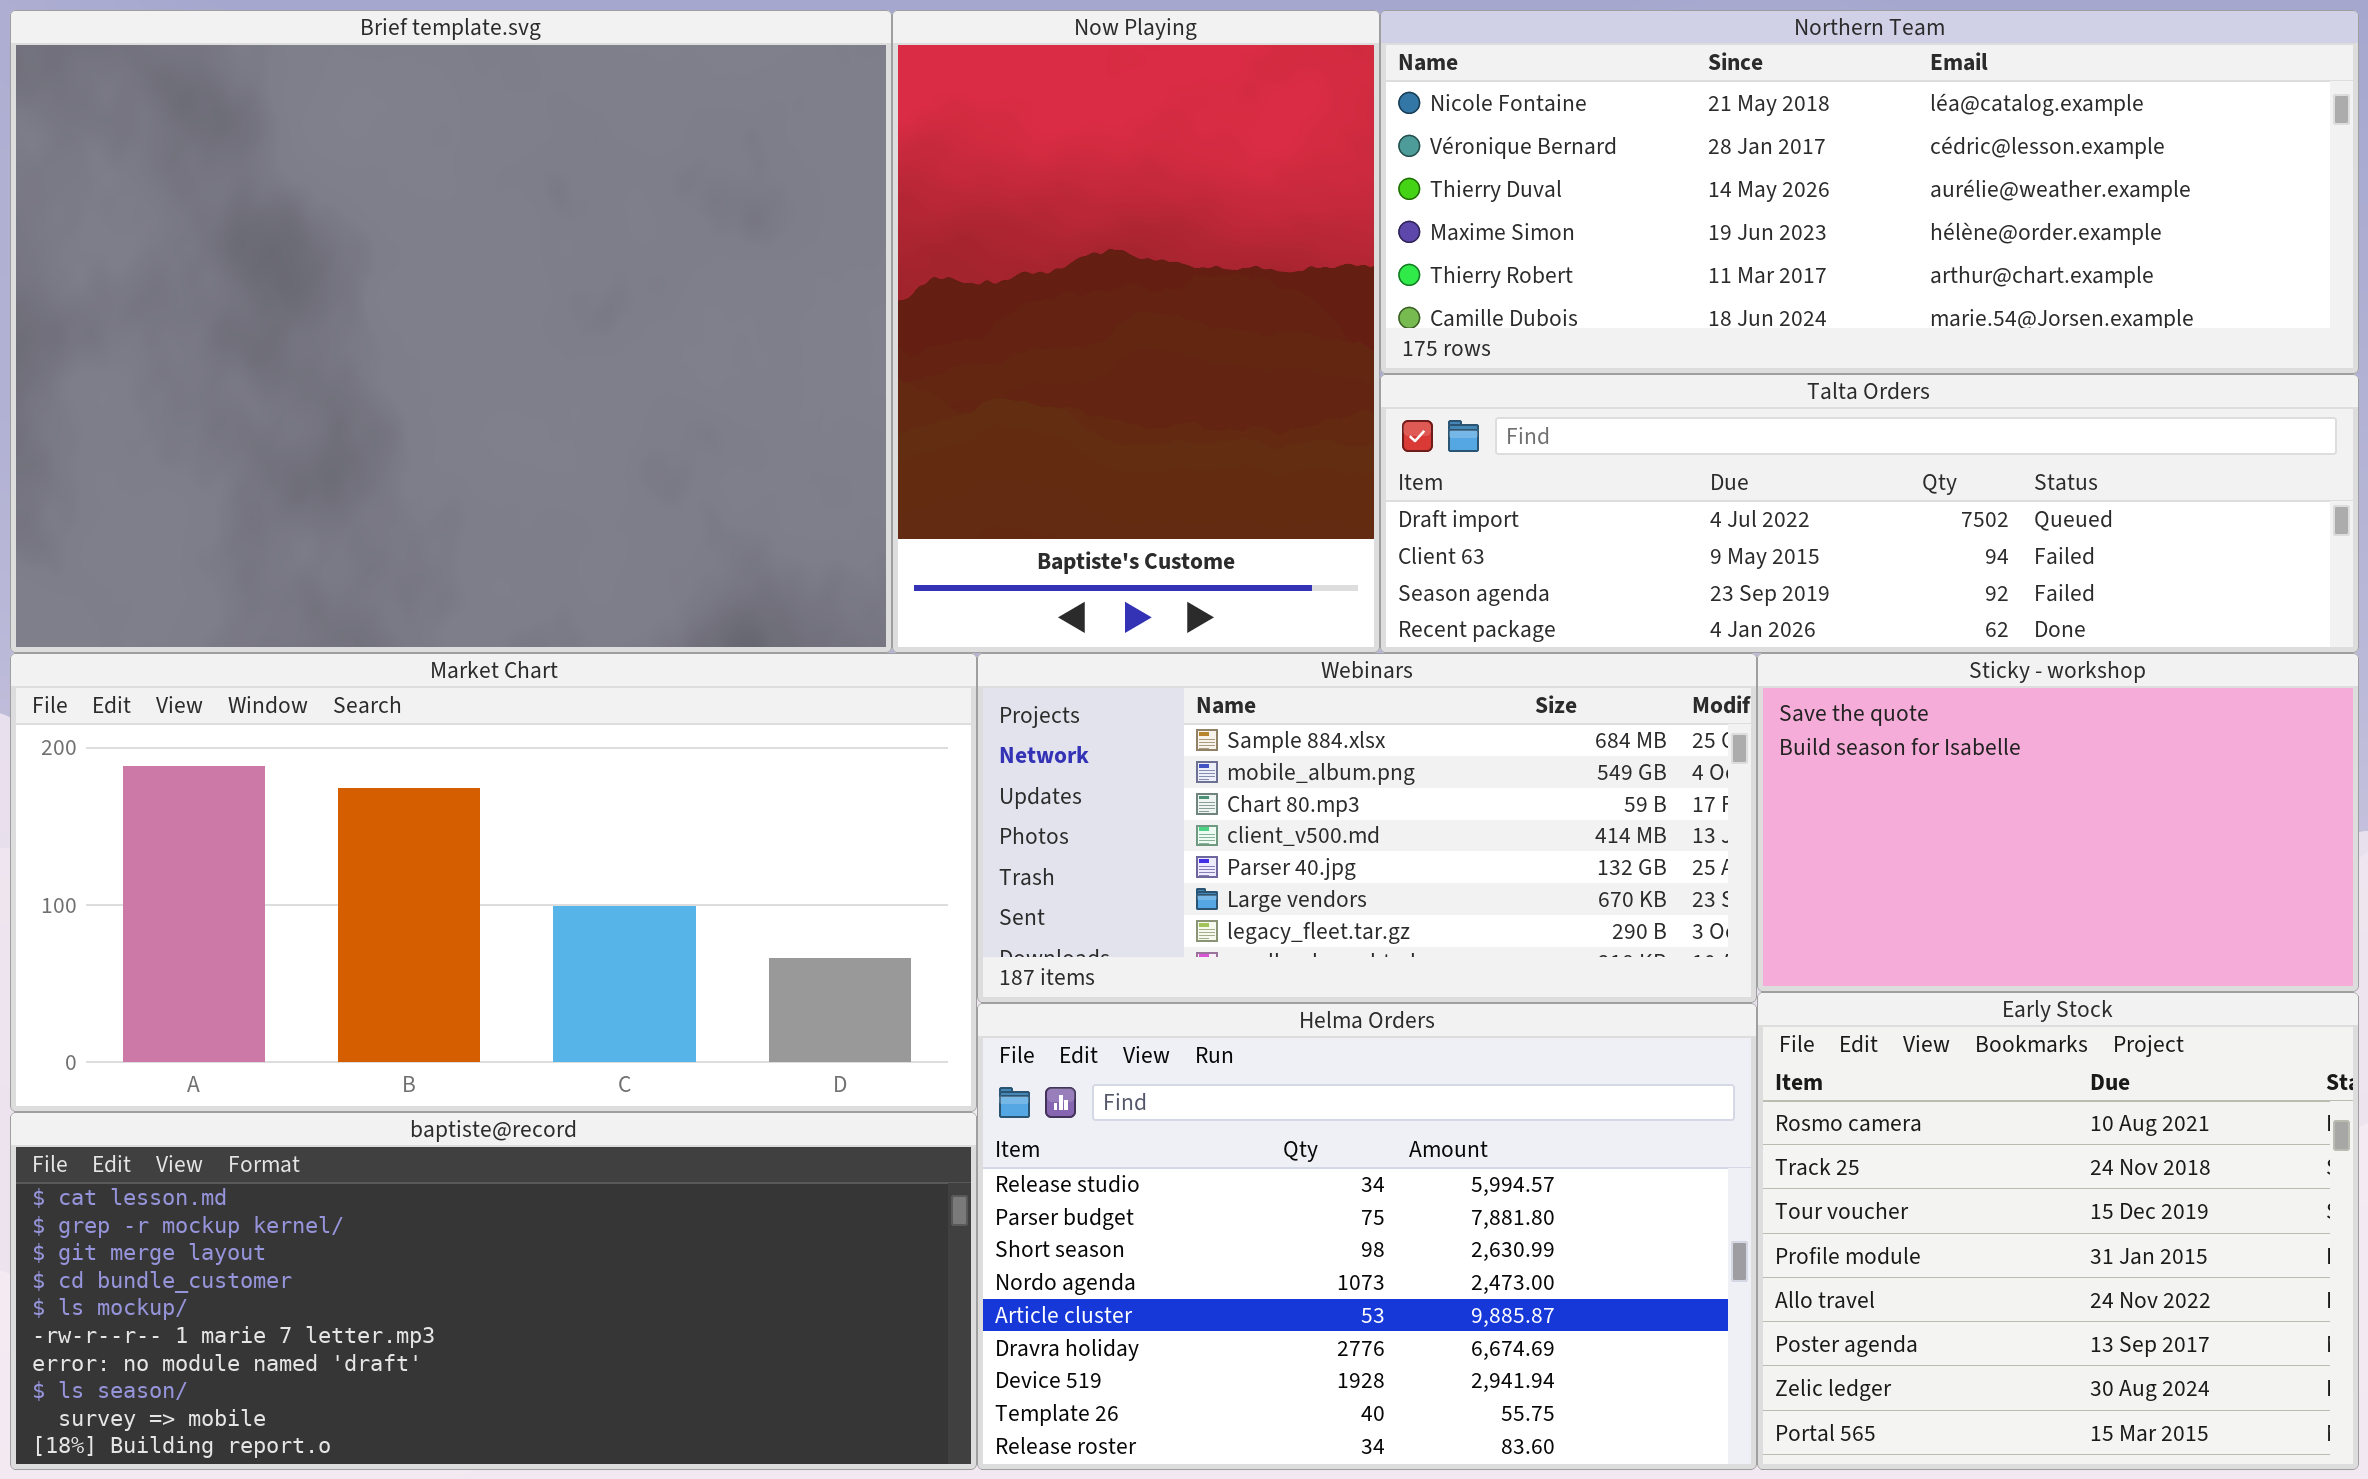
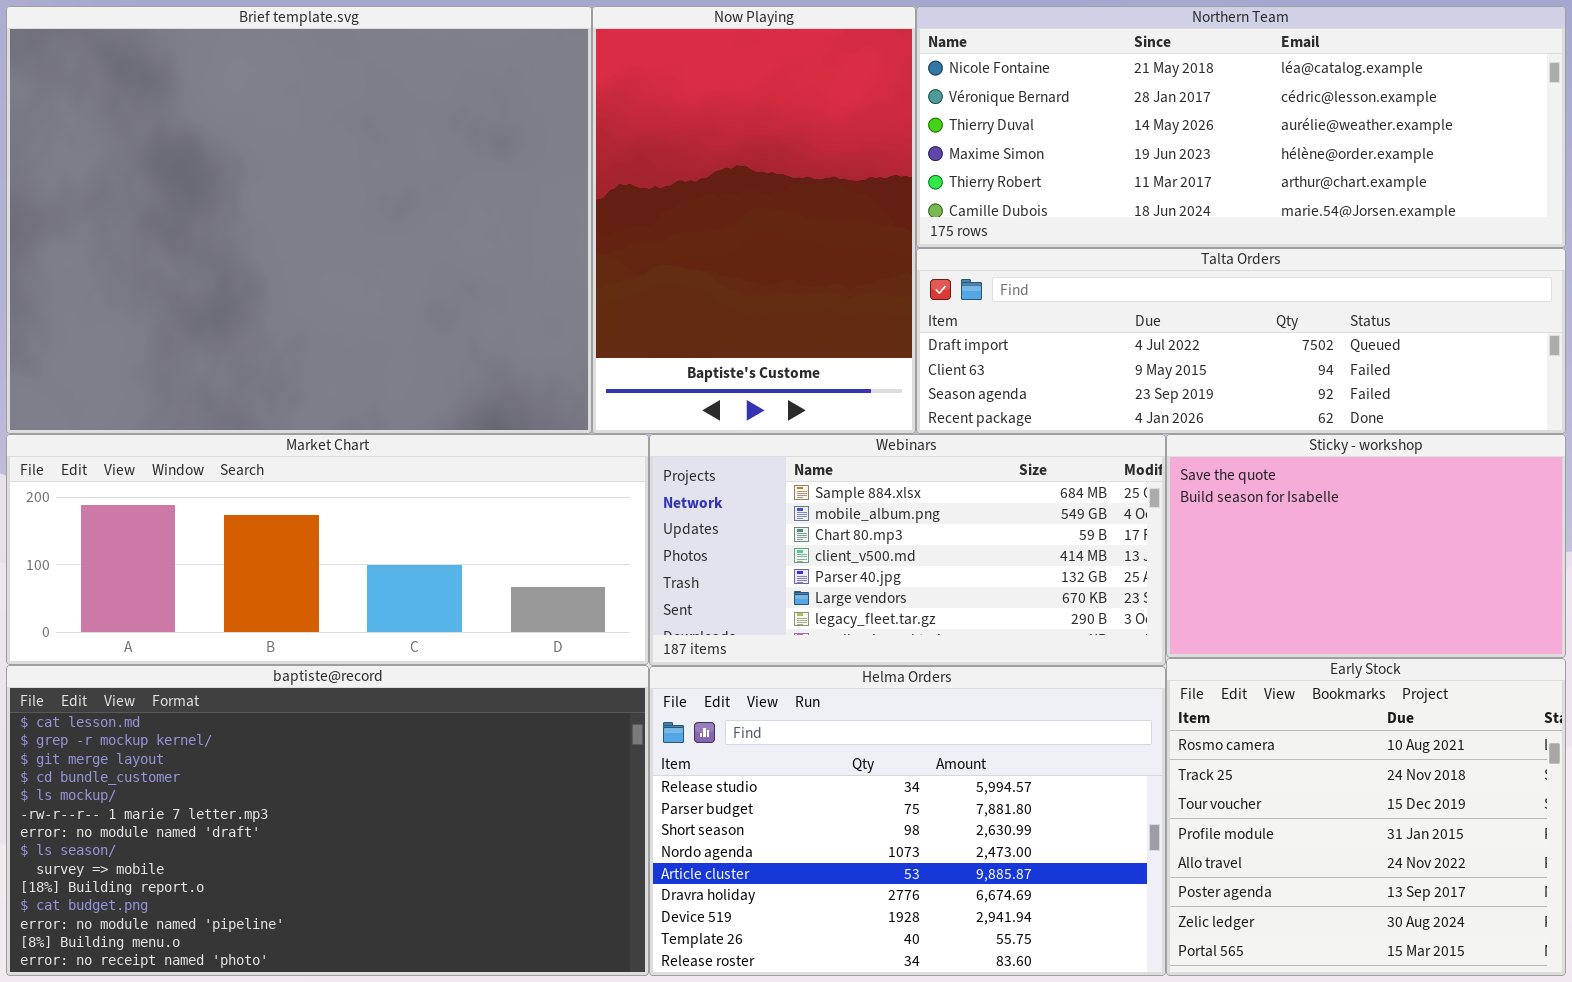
Market Chart: [10,653,977,1112] -> [6,434,649,665], resized
baptiste@record: [10,1112,977,1470] -> [6,665,649,976], resized

